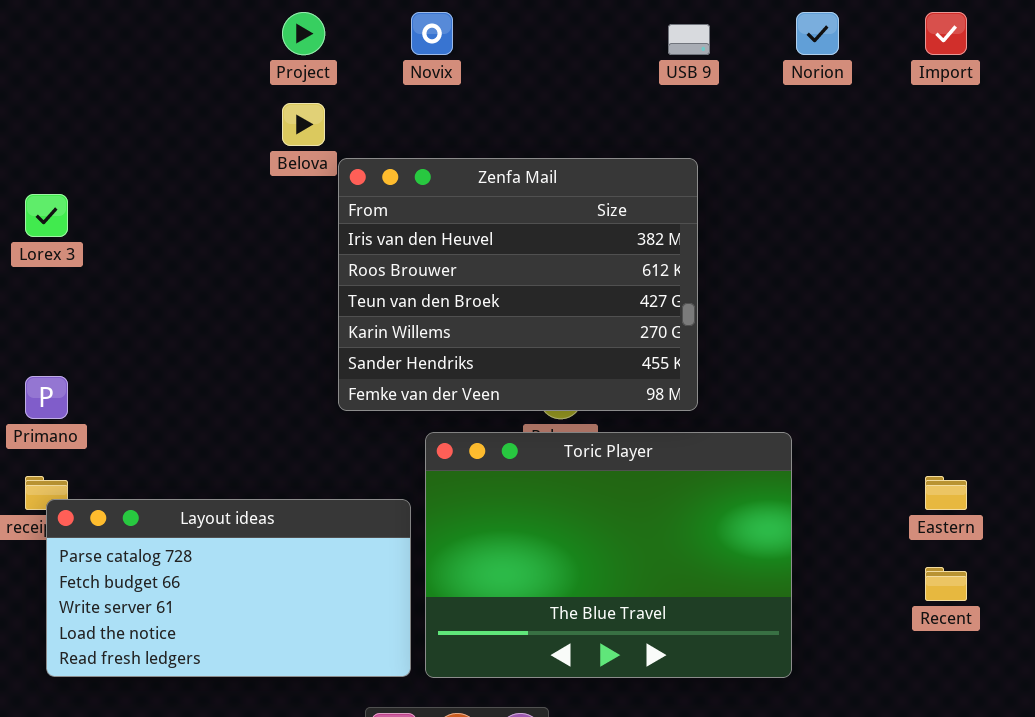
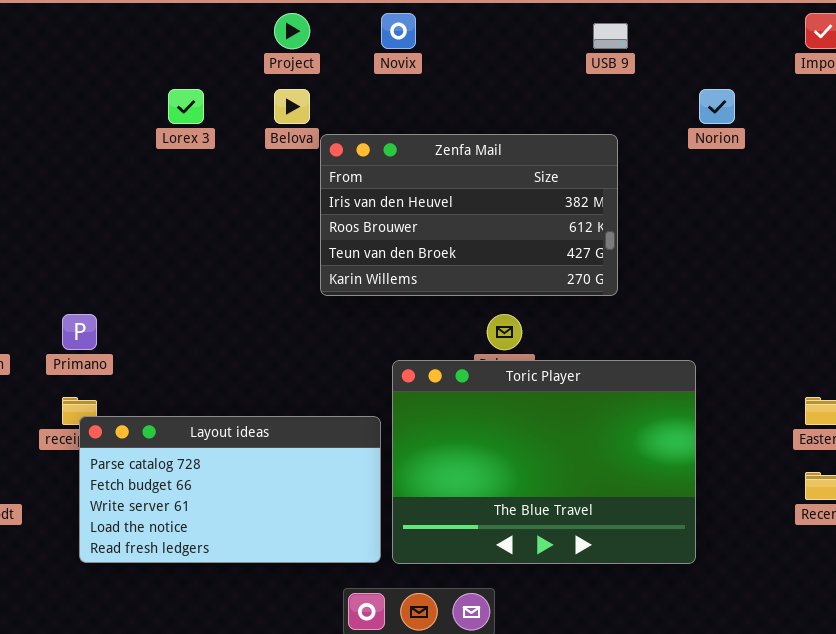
Norion: [796,12,839,55] -> [699,89,735,124], moved
Zenfa Mail: [338,158,698,411] -> [320,134,618,296], resized
Lorex 3: [25,194,68,237] -> [168,89,204,124], moved

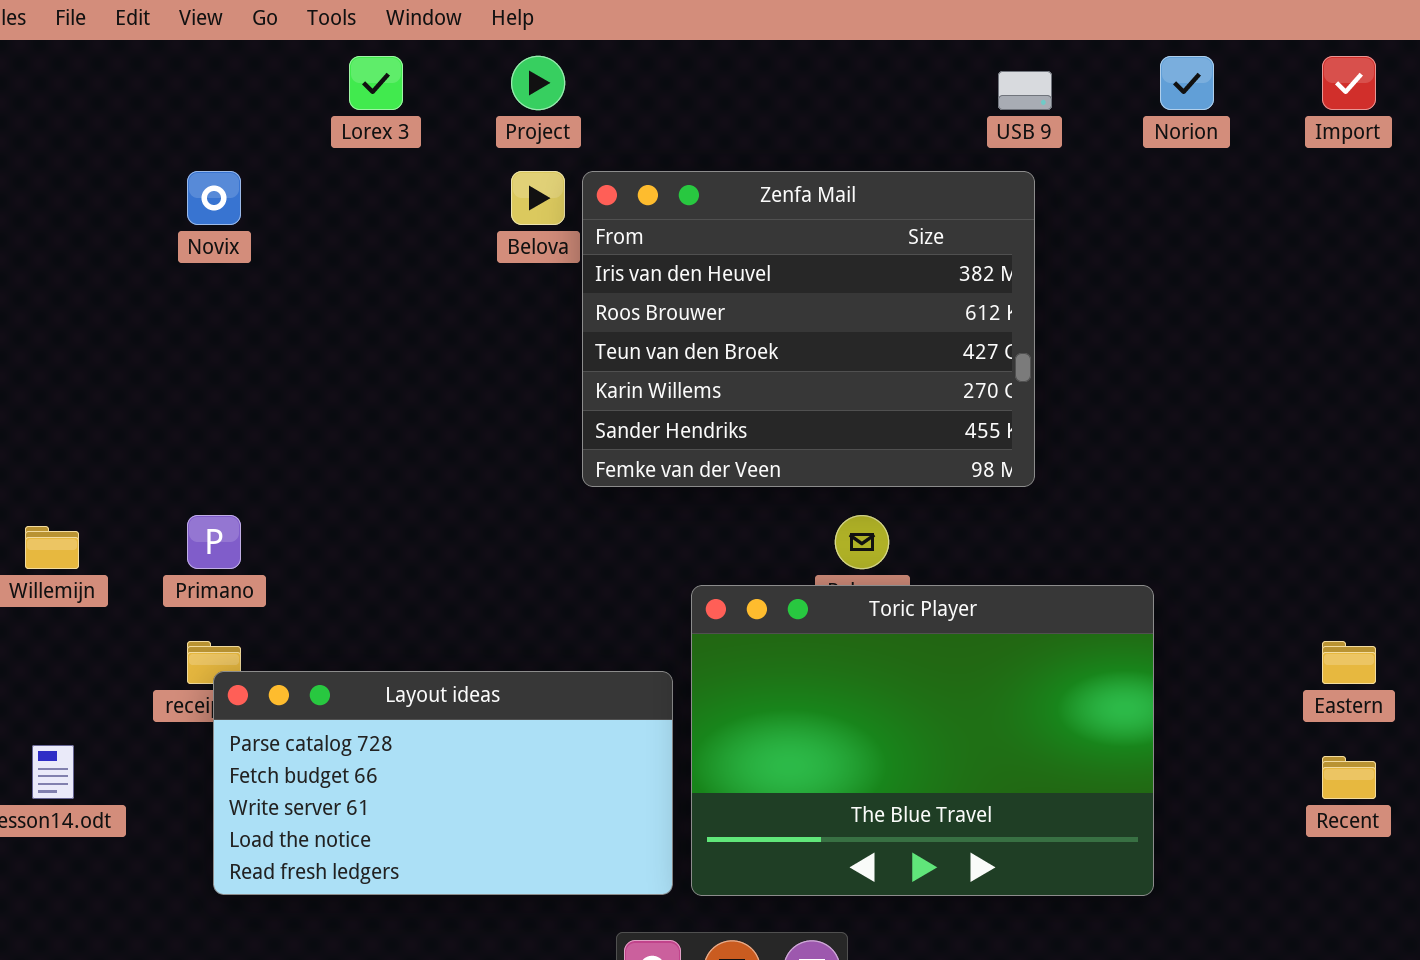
Novix: [381,13,416,49] -> [187,171,241,225], moved
Lorex 3: [168,89,204,124] -> [349,56,403,110], moved
Norion: [699,89,735,124] -> [1160,56,1214,110], moved
Zenfa Mail: [320,134,618,296] -> [582,171,1035,487], resized

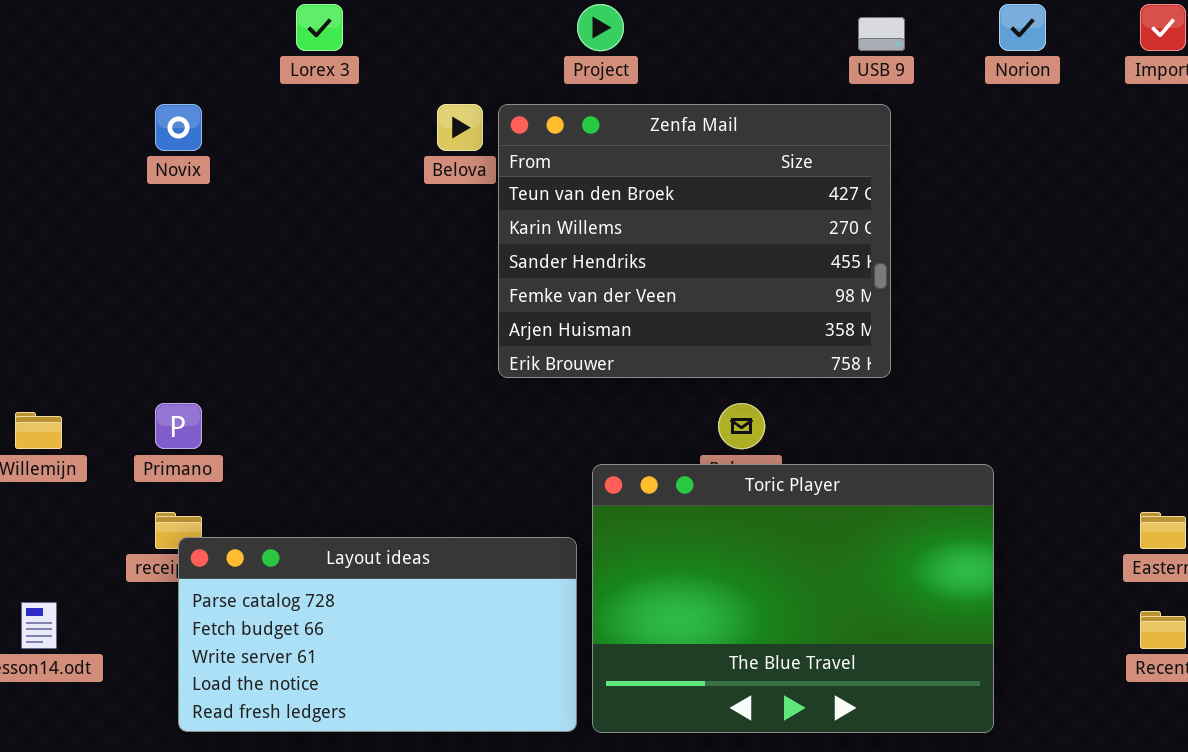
Project: [511,56,565,110] -> [577,4,624,51], moved
Zenfa Mail: [582,171,1035,487] -> [498,104,891,378], scrolled down 2 rows

